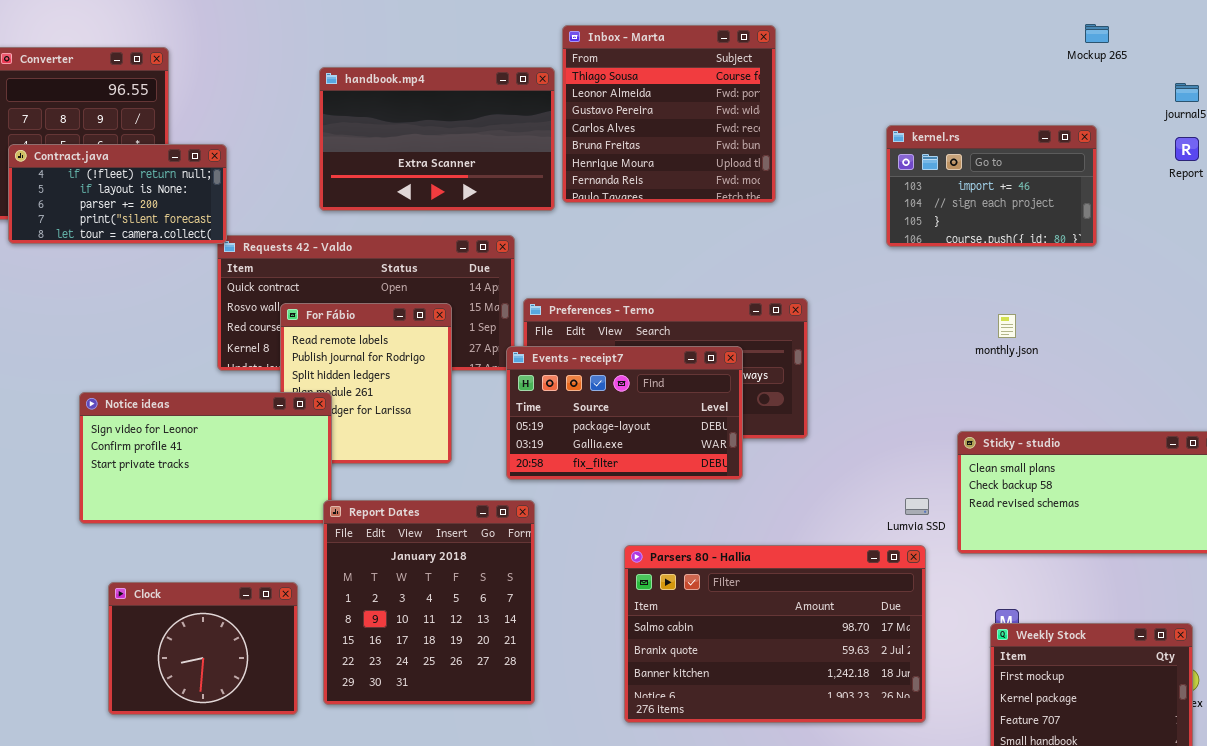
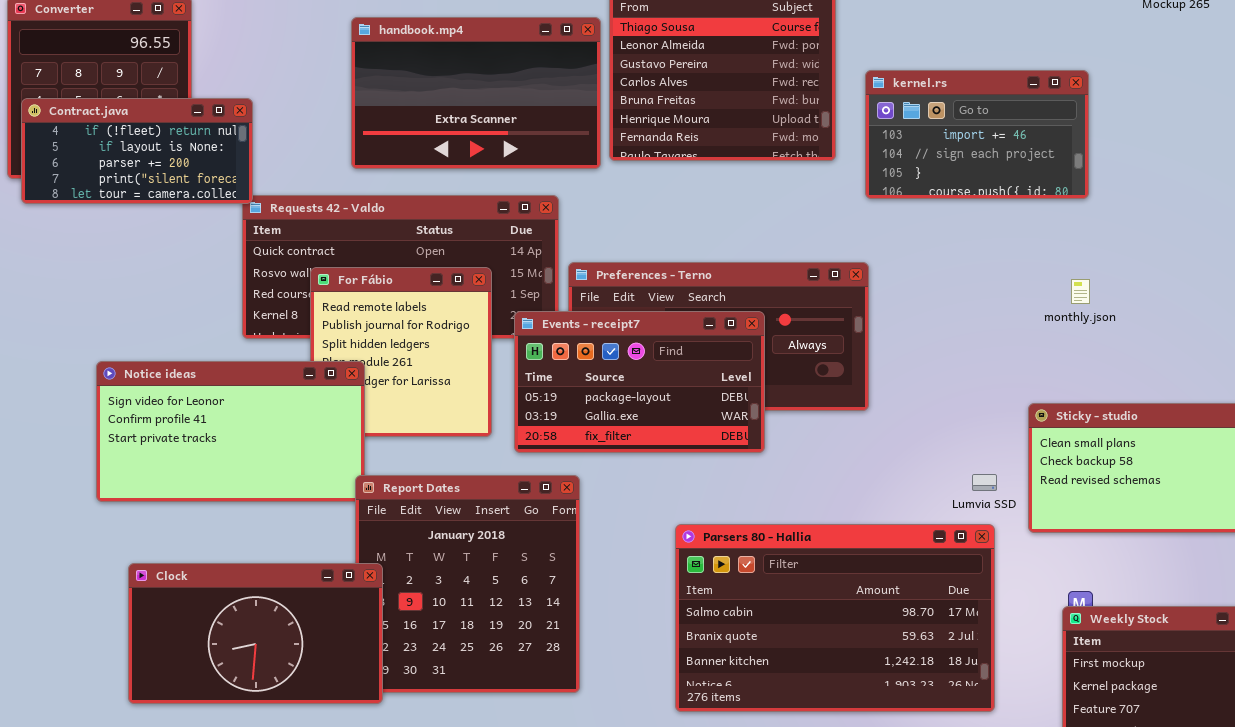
kernel.rs: [886,125,1097,247] -> [865,70,1089,199], moved
Events - receipt7: [506,346,743,480] -> [514,311,765,453], moved
Clock: [108,582,298,715] -> [128,563,383,704], resized

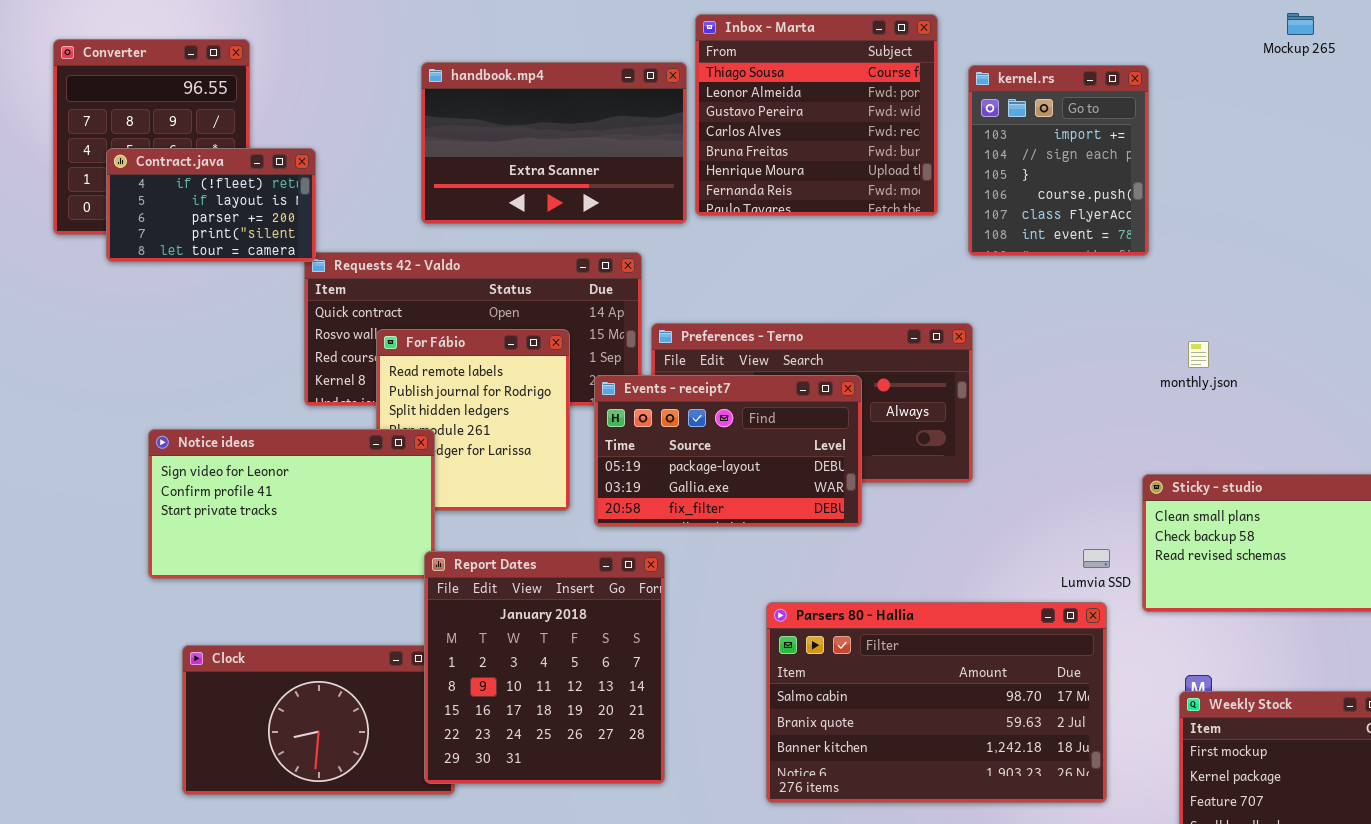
kernel.rs: [865,70,1089,199] -> [968,65,1149,256], resized
Contract.java: [21,98,253,204] -> [106,148,316,262], resized
Report Dates: [355,475,580,693] -> [424,551,665,784], raised

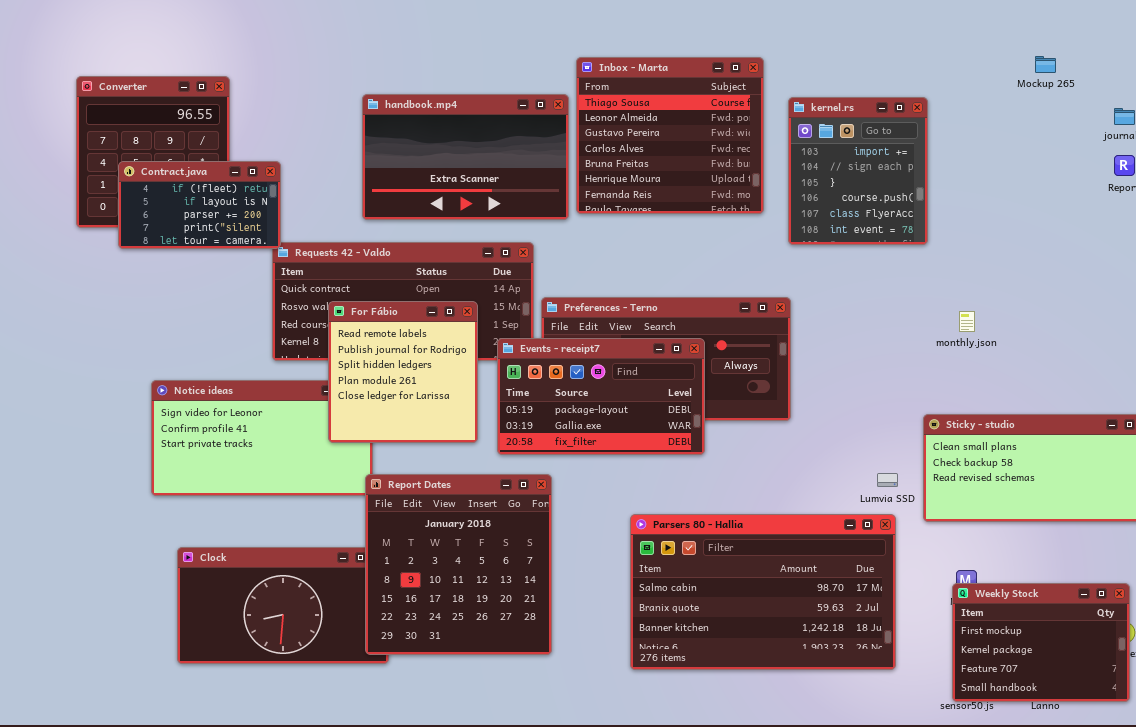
For Fábio: [376,329,570,511] -> [328,301,478,443], raised

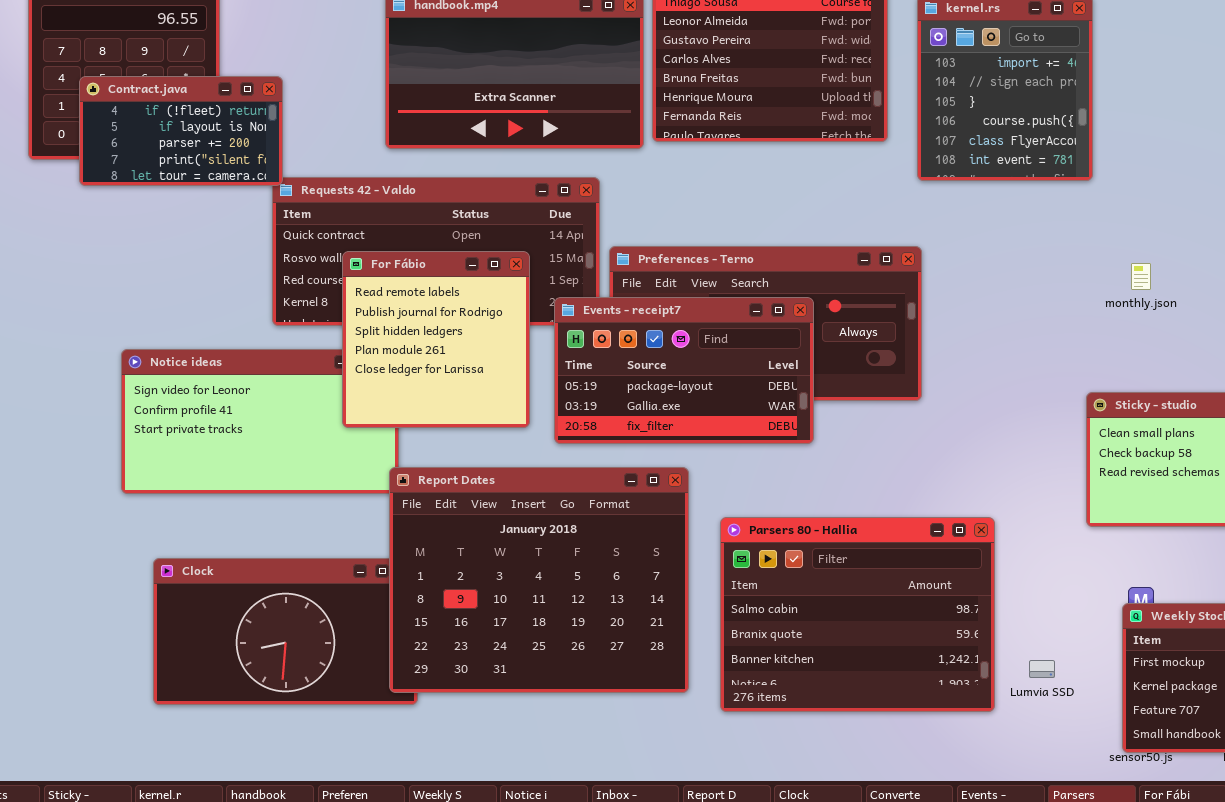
Lumvia SSD: [877,473,898,487] -> [1029,660,1055,678], moved
Report Dates: [365,474,552,655] -> [389,467,689,693], resized
Parsers 80 - Hallia: [630,514,896,670] -> [720,517,995,712], resized

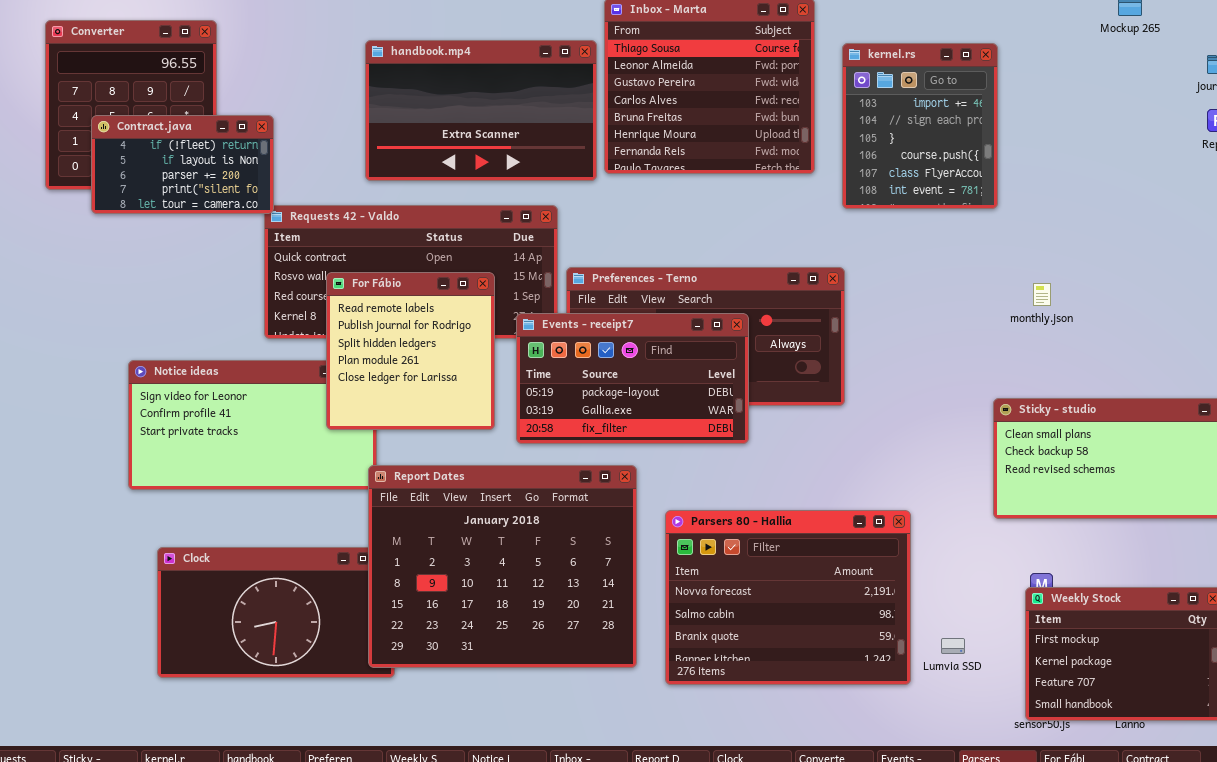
Parsers 80 - Hallia: [720,517,995,712] -> [665,510,911,685], scrolled up 1 row

